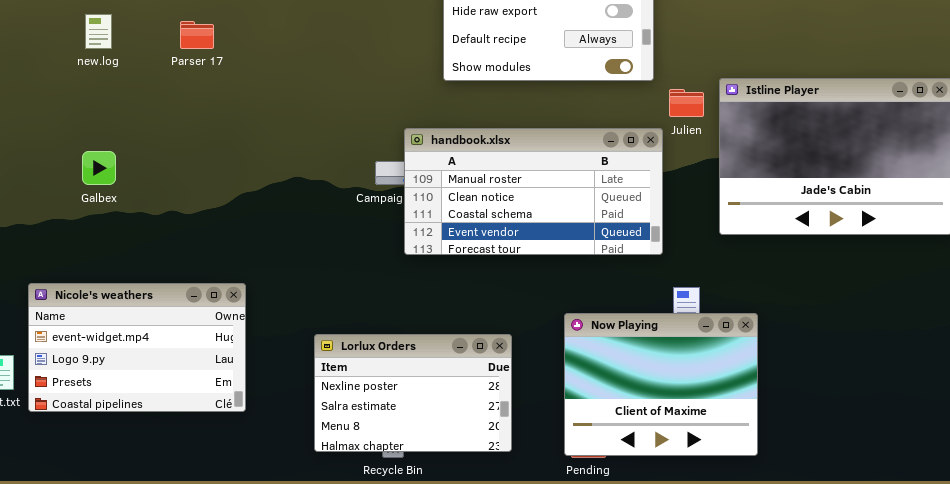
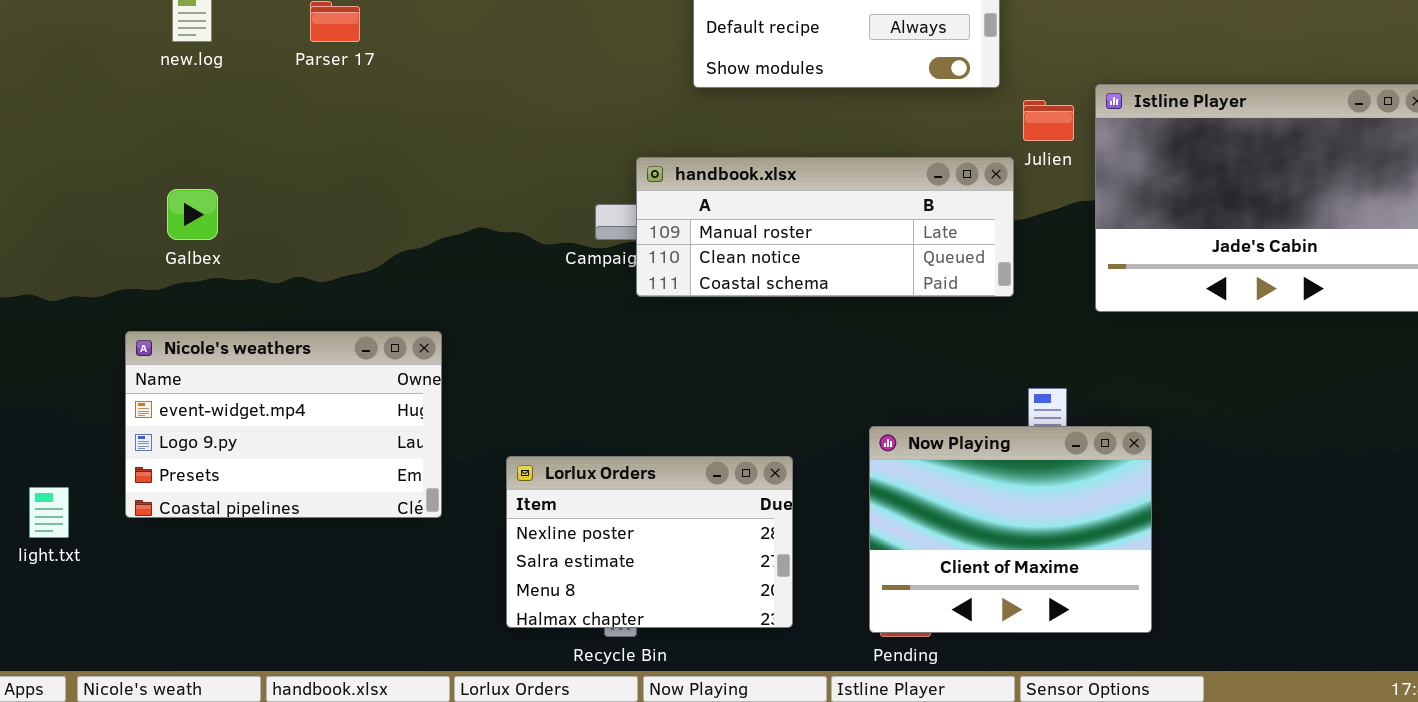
handbook.xlsx: [404,128,663,255] -> [636,157,1014,297], resized
Nicole's weathers: [28,283,246,412] -> [125,331,442,518], moved

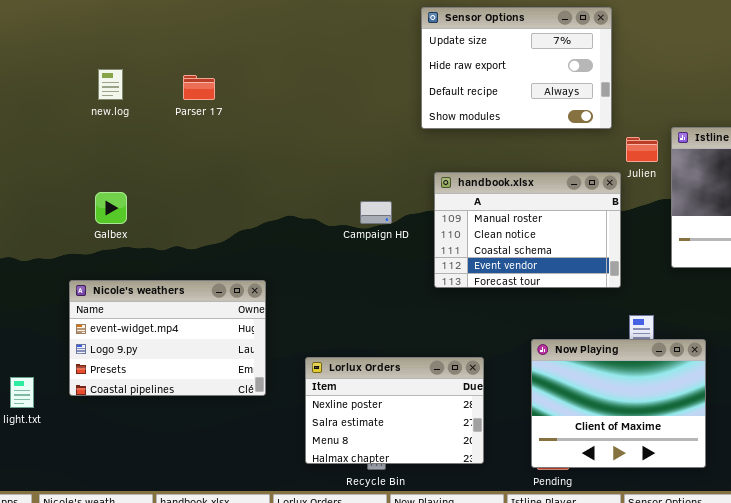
handbook.xlsx: [636,157,1014,297] -> [434,172,621,288], resized

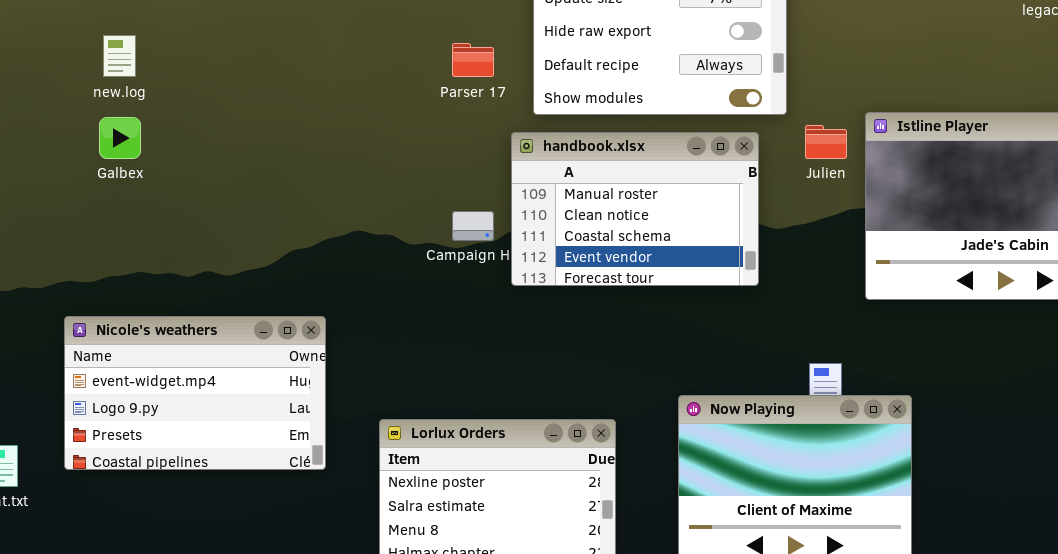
Parser 17: [183,75,215,100] -> [452,43,494,77], moved
handbook.xlsx: [434,172,621,288] -> [511,132,759,286], moved
Galbex: [95,192,127,224] -> [99,117,141,159], moved

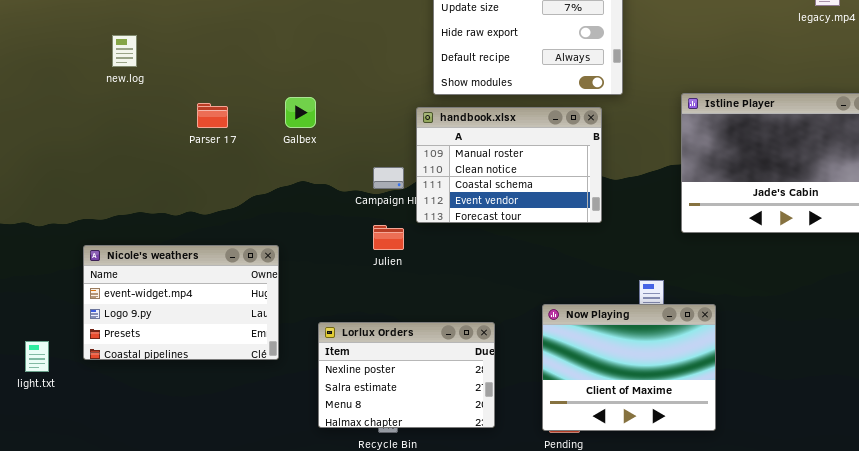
Parser 17: [452,43,494,77] -> [197,103,228,128], moved
Galbex: [99,117,141,159] -> [285,97,316,128], moved
Julien: [805,125,847,159] -> [373,225,404,250], moved

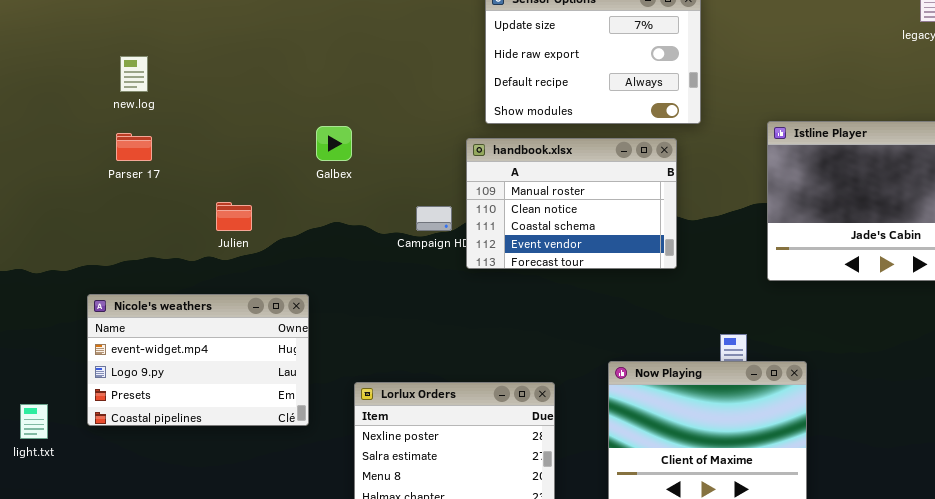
Parser 17: [197,103,228,128] -> [116,133,152,161], moved
Julien: [373,225,404,250] -> [216,202,252,231], moved

